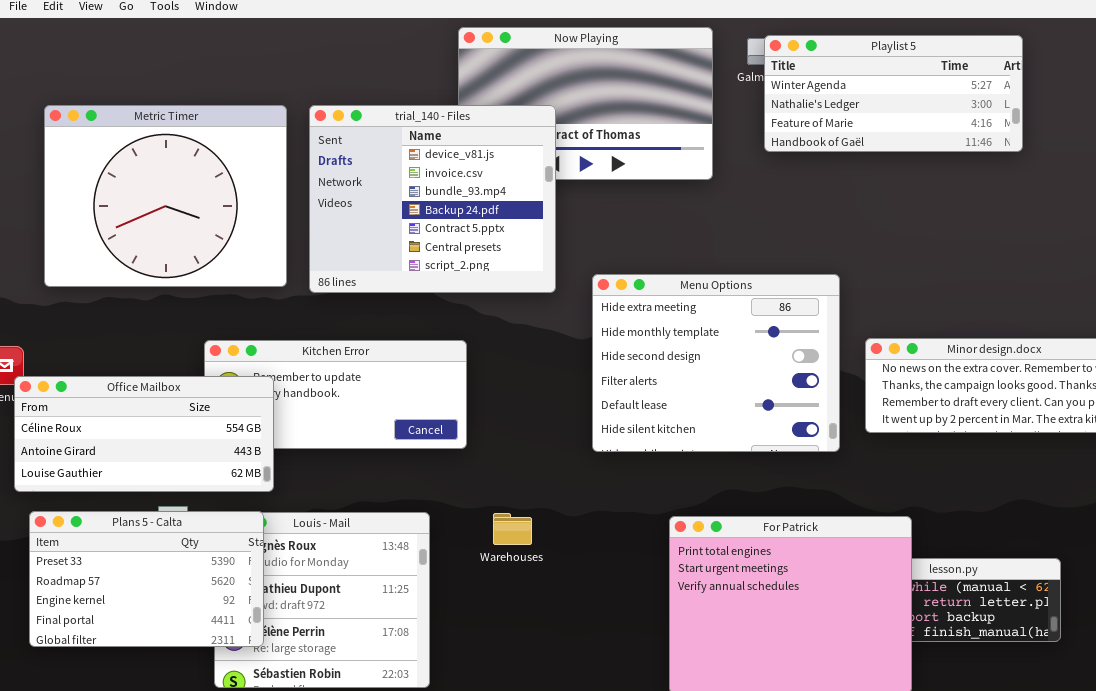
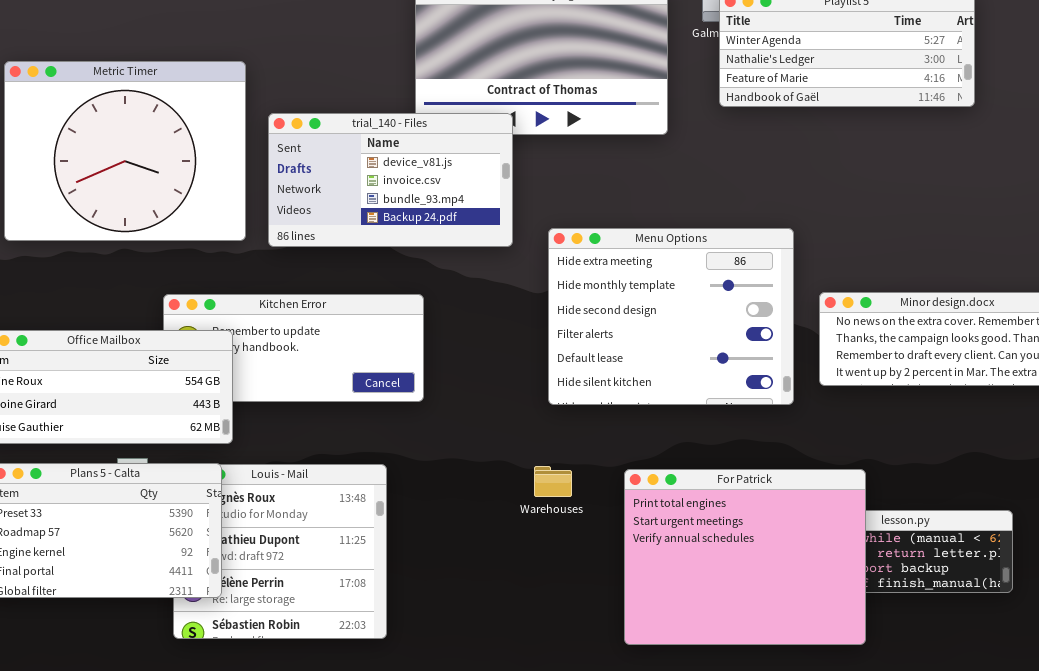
trial_140 - Files: [309,105,556,293] -> [268,113,513,247], resized
Warehouses: [493,513,532,545] -> [534,466,572,497], moved

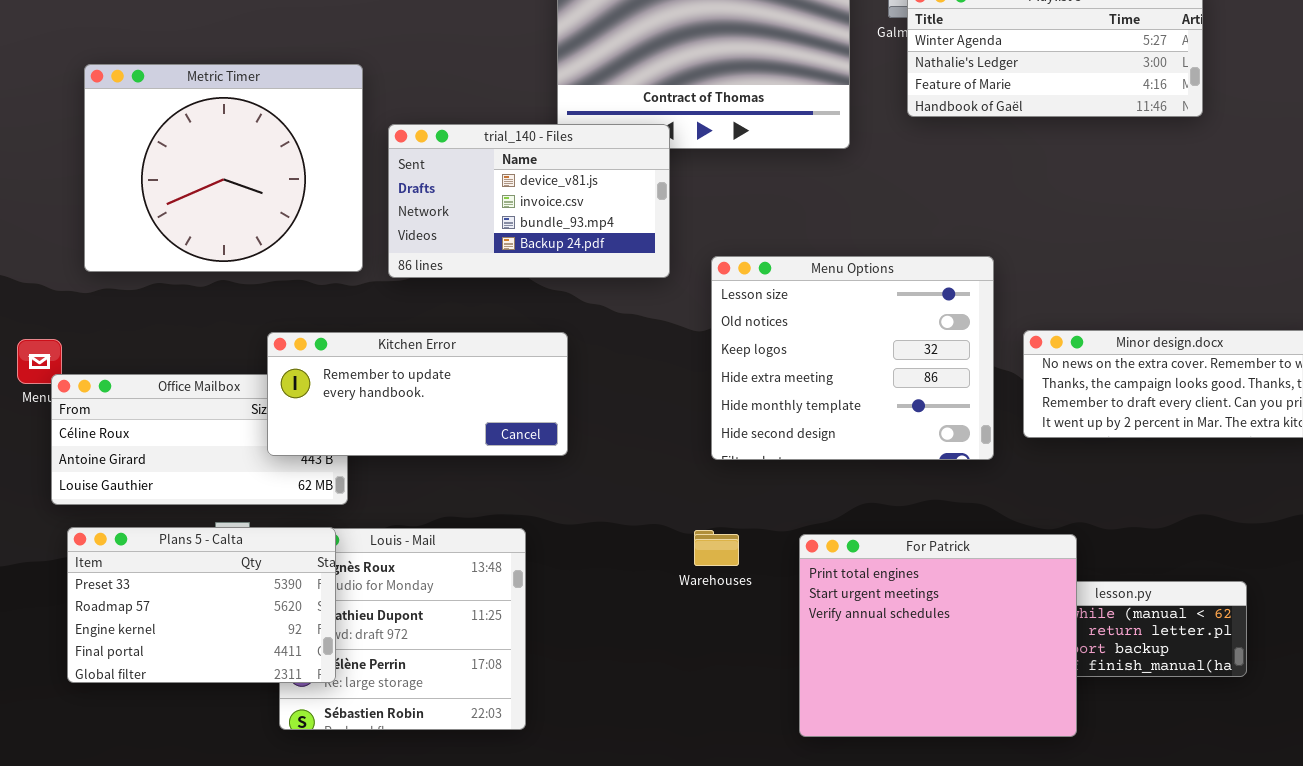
Menu Options: [548,228,794,405] -> [711,256,994,460], scrolled up 3 rows
Kitchen Error: [163,294,424,402] -> [267,332,568,456], raised

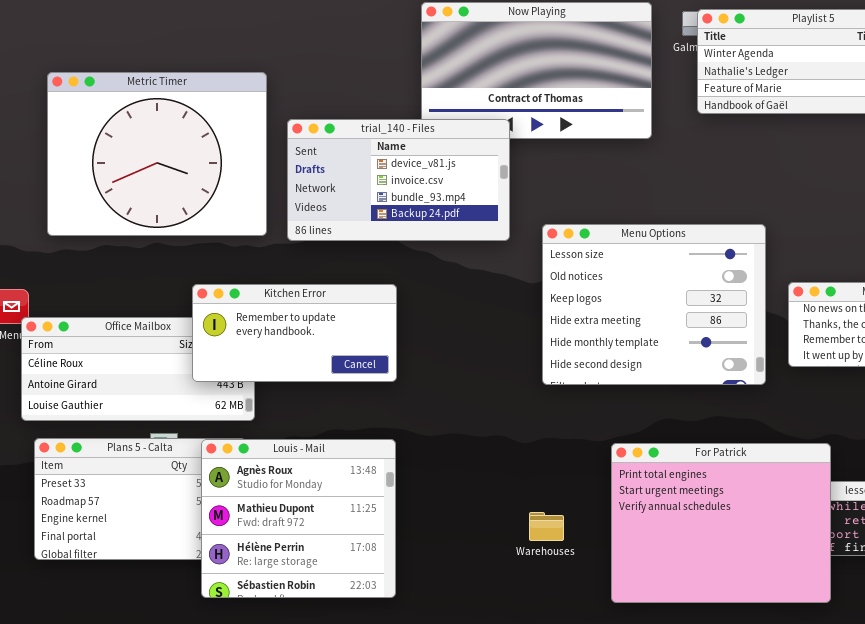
Kitchen Error: [267,332,568,456] -> [192,284,397,382], resized
Louis - Mail: [279,528,526,730] -> [201,439,396,598], raised
Warehouses: [694,530,739,566] -> [529,512,564,541], moved

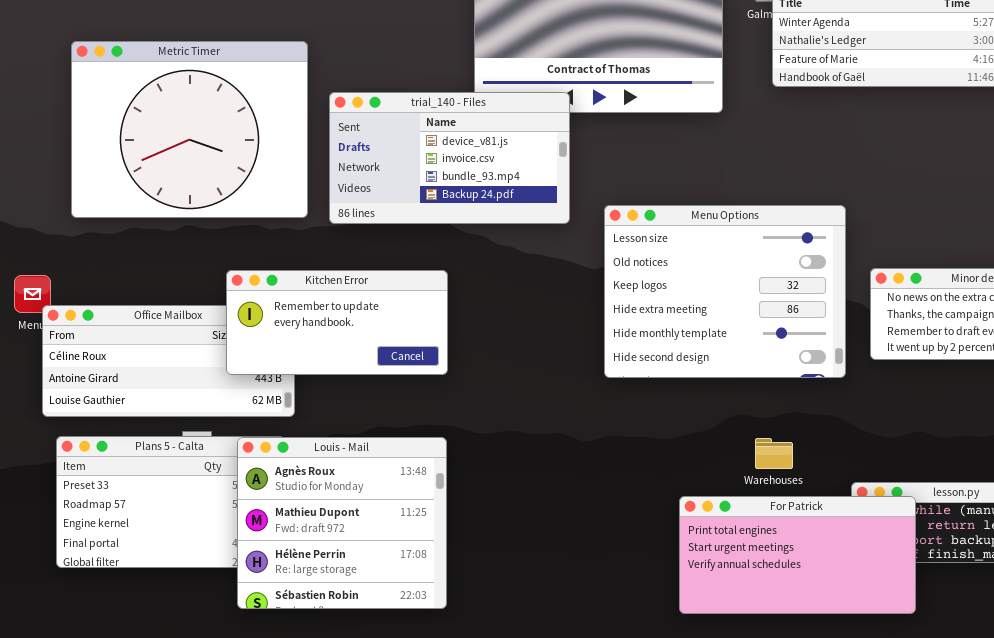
For Patrick: [611,443,831,603] -> [679,496,916,614], resized
Warehouses: [529,512,564,541] -> [755,438,793,469], moved

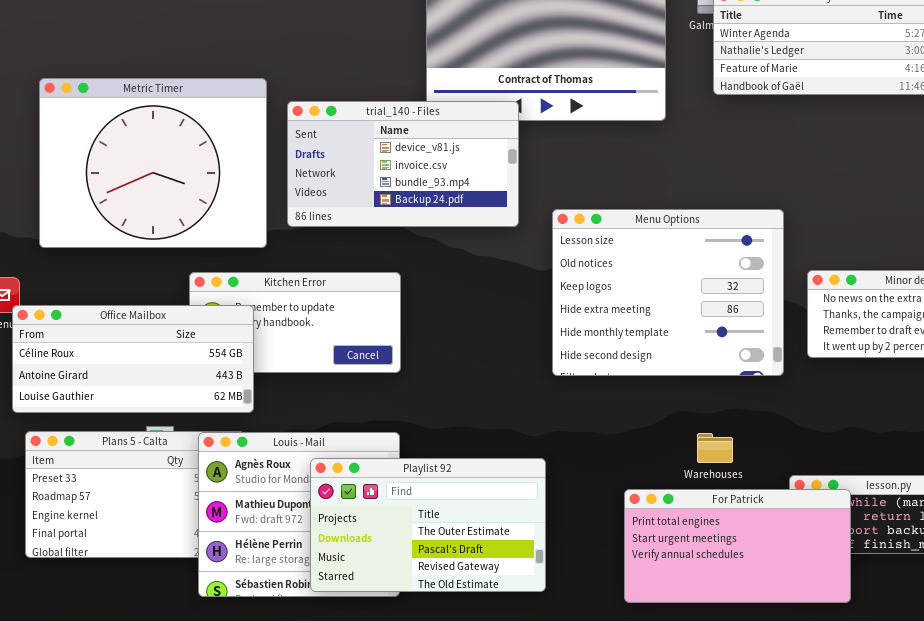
Metric Timer: [71,41,308,218] -> [39,78,267,248], moved
Office Mailbox: [42,305,295,417] -> [12,305,254,413], raised
Playlist 92: none -> [310,458,546,592], opened

